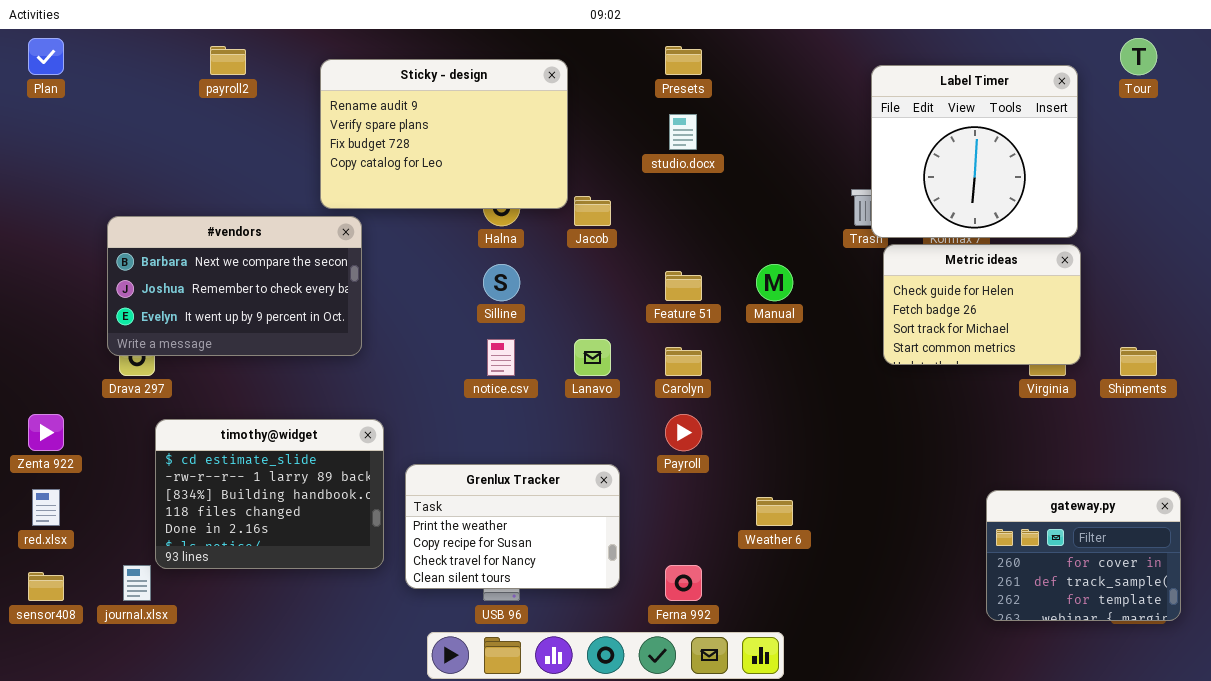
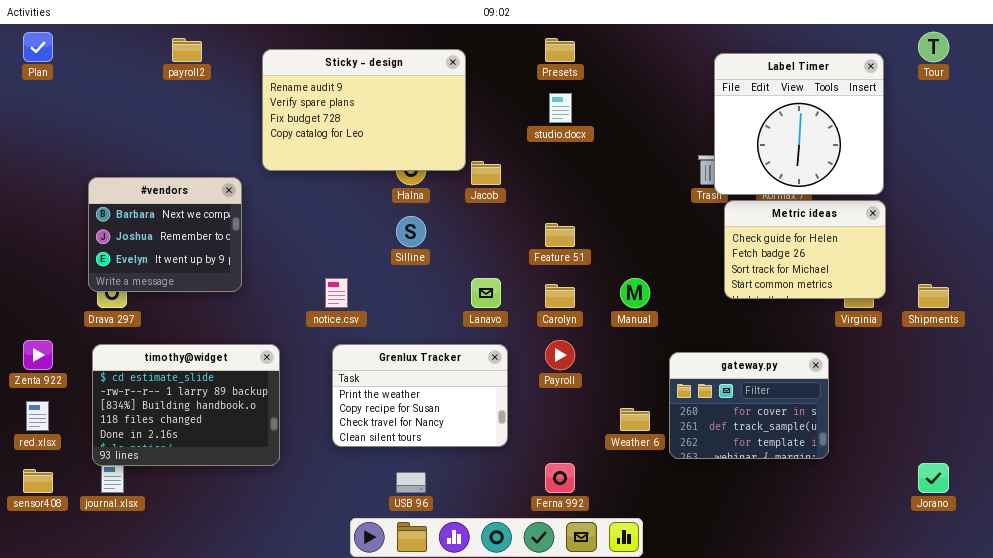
#vendors: [107,216,362,356] -> [88,177,242,292], resized
Manual: [756,264,793,301] -> [620,278,650,308], moved
notice.csv: [487,339,515,376] -> [325,278,348,308], moved
timothy@widget: [155,419,384,569] -> [92,344,280,466], moved
Grenlux Tracker: [405,464,620,589] -> [332,344,508,447], moved
gateway.py: [986,490,1181,621] -> [669,352,829,459], moved

